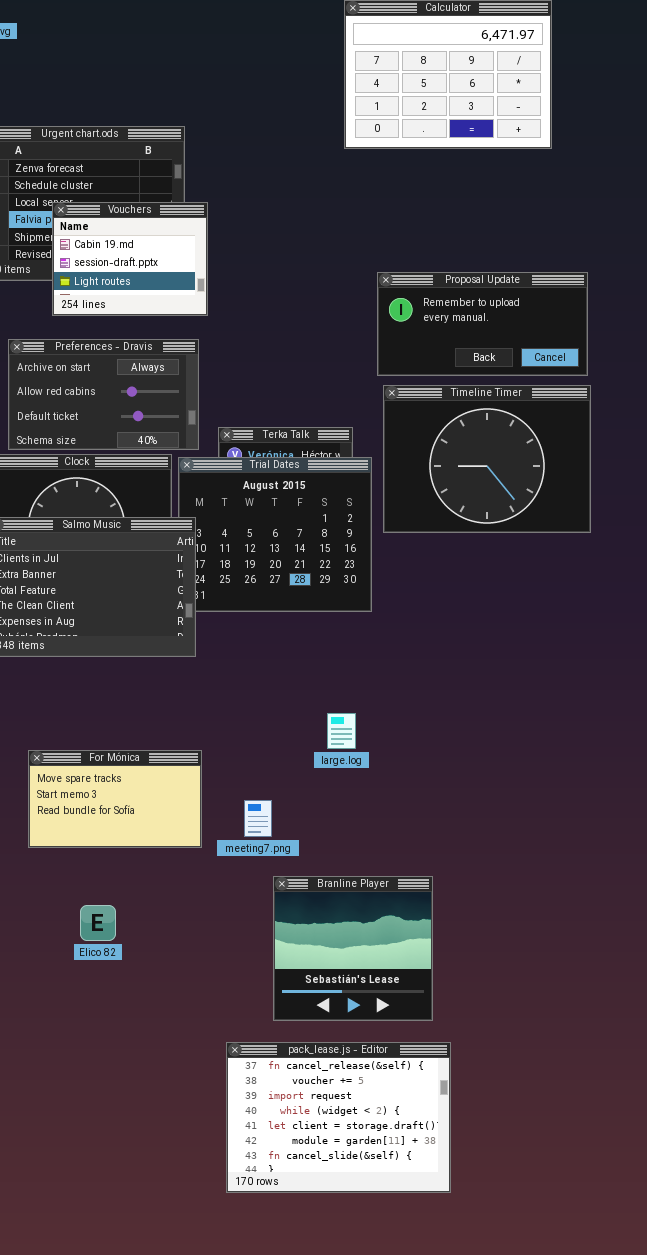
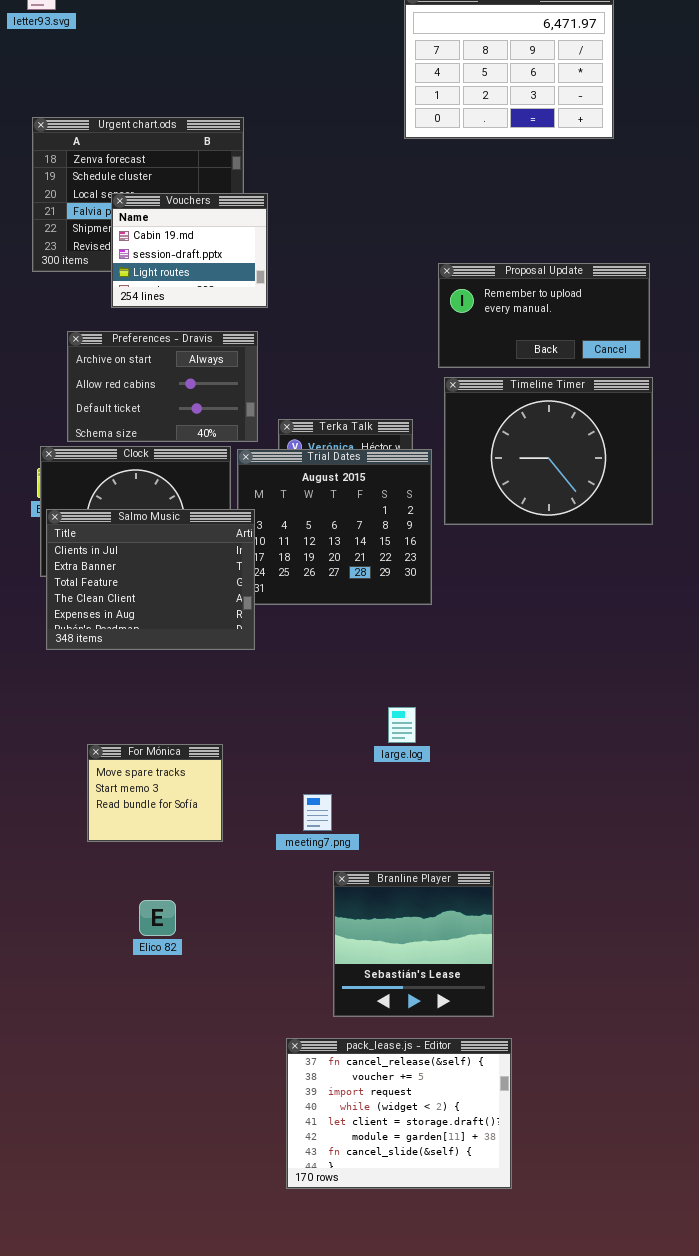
For Mónica: [28,750,202,848] -> [87,744,223,842], resized

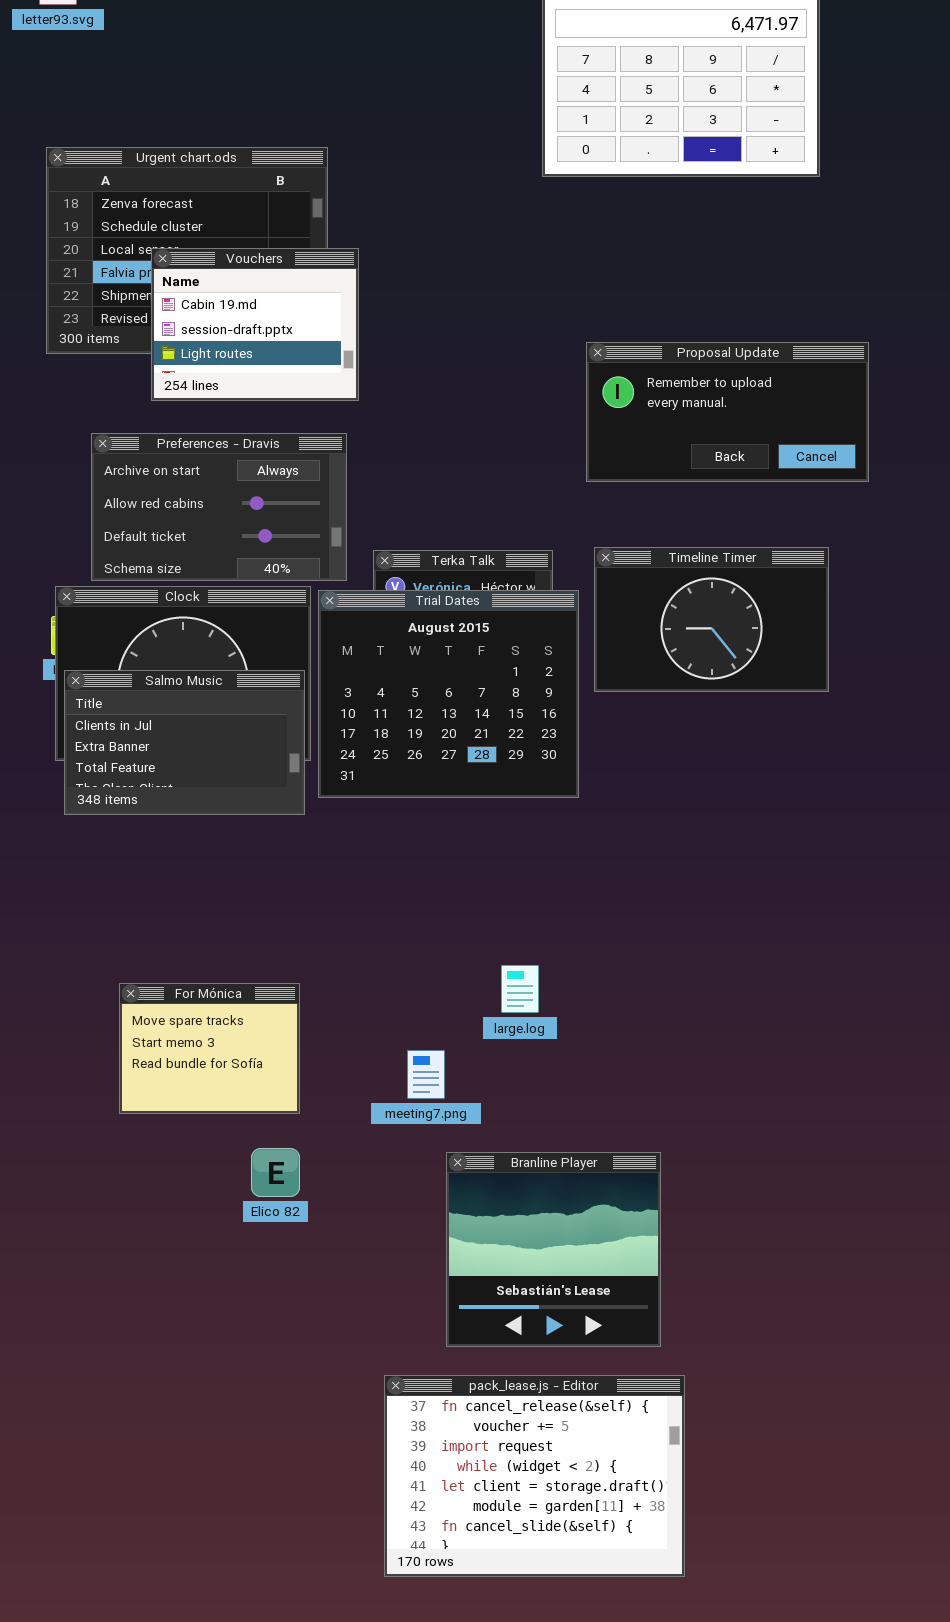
Timeline Timer: [444,377,653,525] -> [594,547,829,692], resized
Salmo Music: [46,509,255,650] -> [64,670,305,815], resized
large.log: [388,707,416,743] -> [501,965,539,1013], moved
Elico 82: [139,900,176,936] -> [251,1148,300,1197], moved

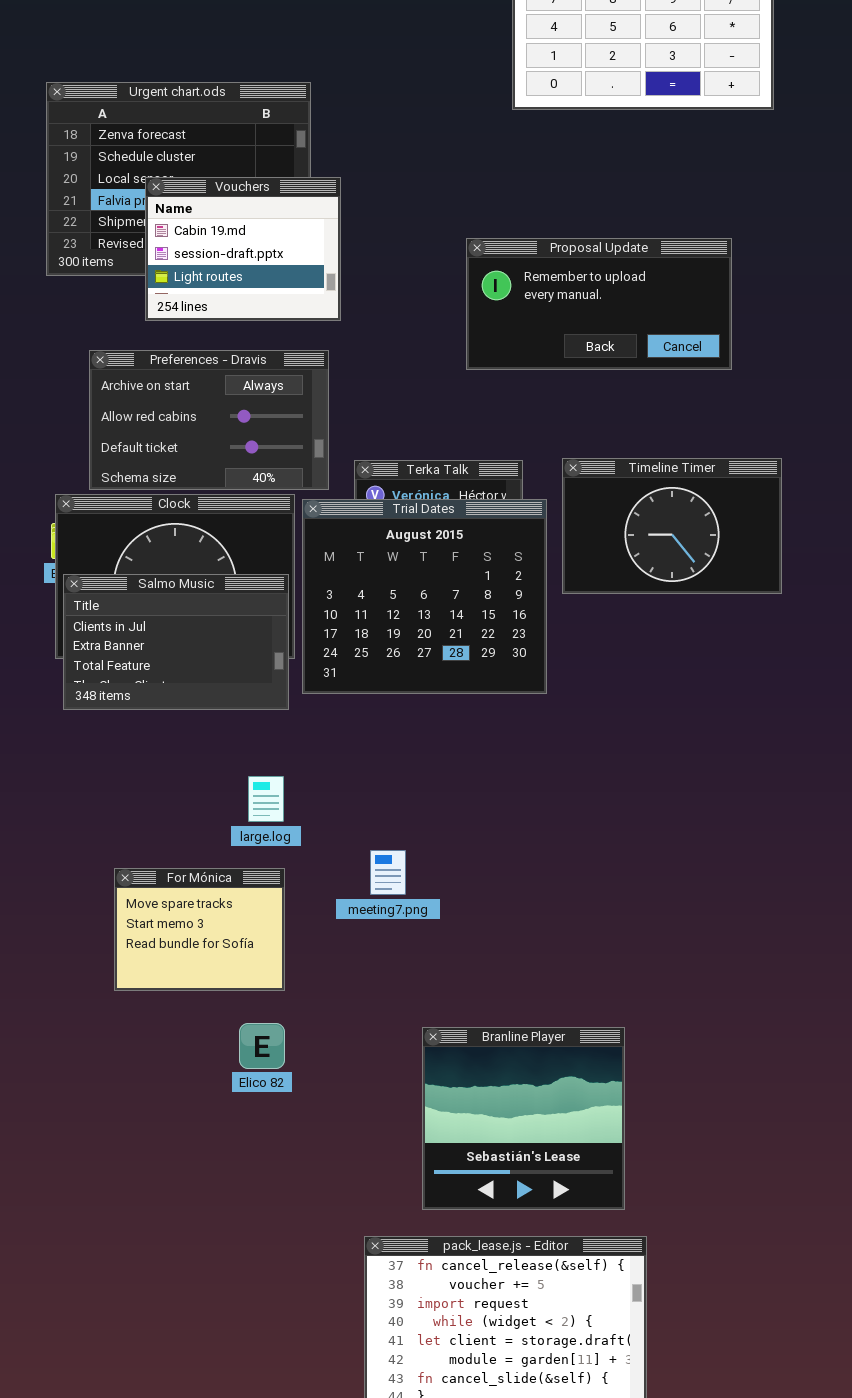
Proposal Update: [586,342,869,482] -> [466,238,732,370], moved
large.log: [501,965,539,1013] -> [248,776,284,822], moved
meeting7.png: [407,1050,445,1099] -> [370,850,406,895], moved

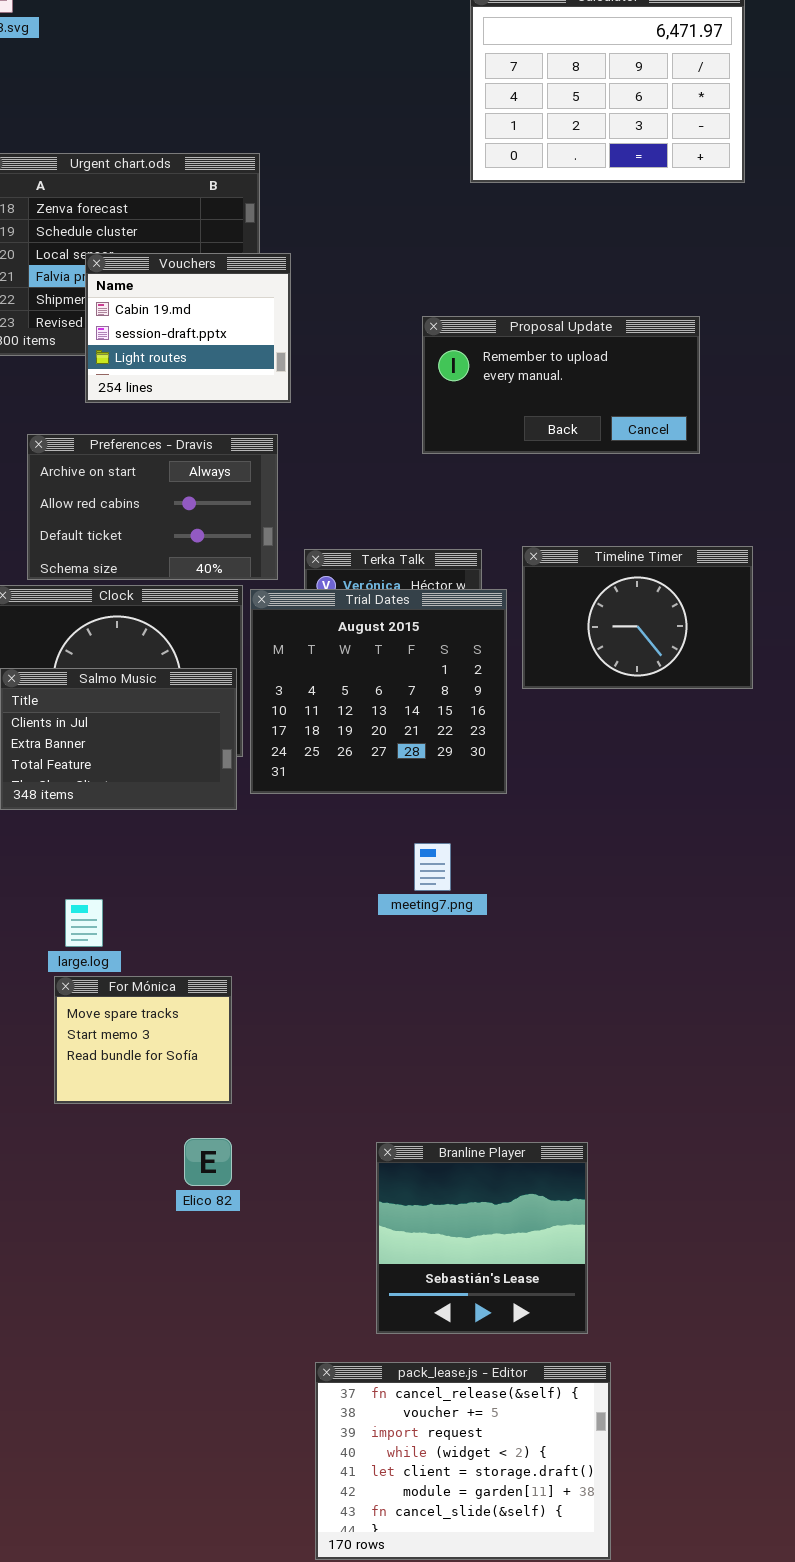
large.log: [248,776,284,822] -> [65,899,103,947], moved
meeting7.png: [370,850,406,895] -> [414,843,451,891], moved

